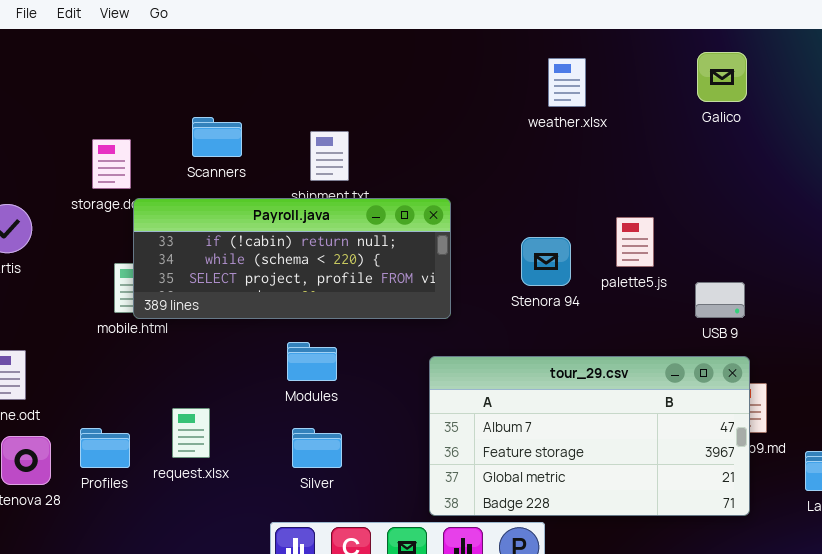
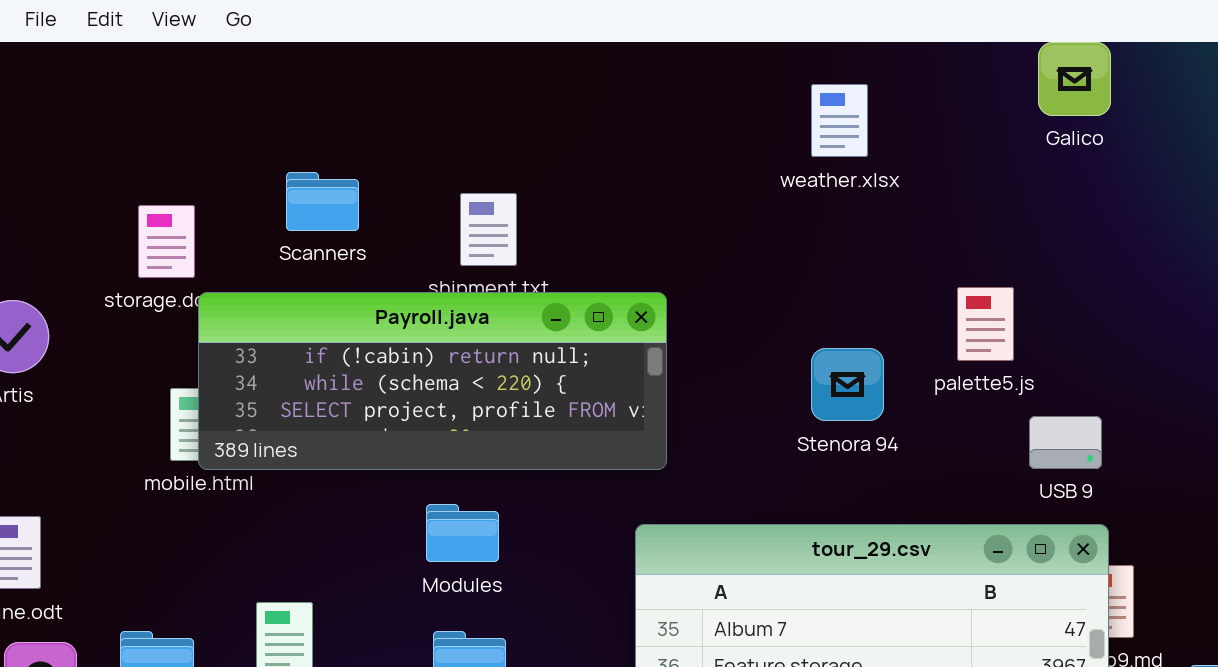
Galico: [697,52,747,102] -> [1038,42,1111,116], moved
palette5.js: [616,217,654,267] -> [957,287,1014,361], moved
Stenora 94: [521,237,571,286] -> [811,348,884,421], moved

